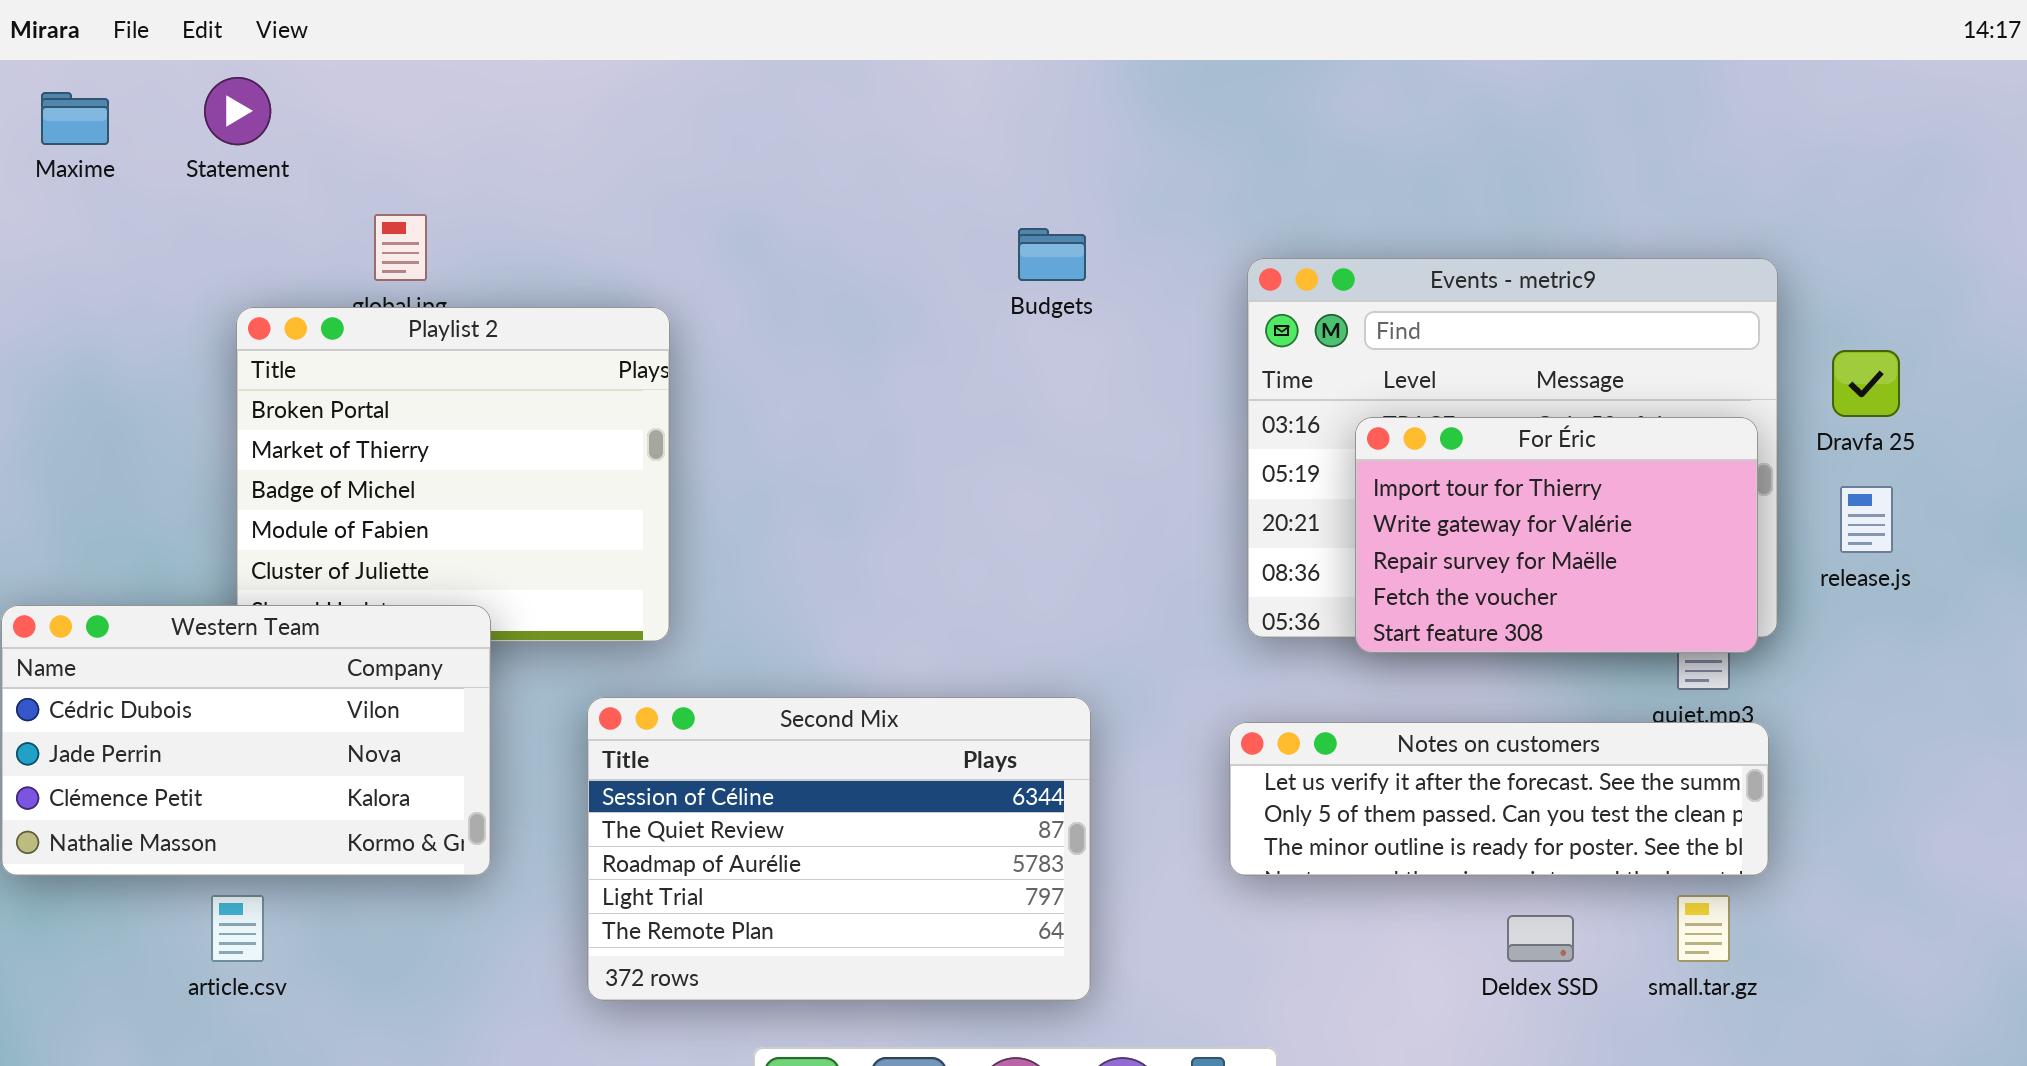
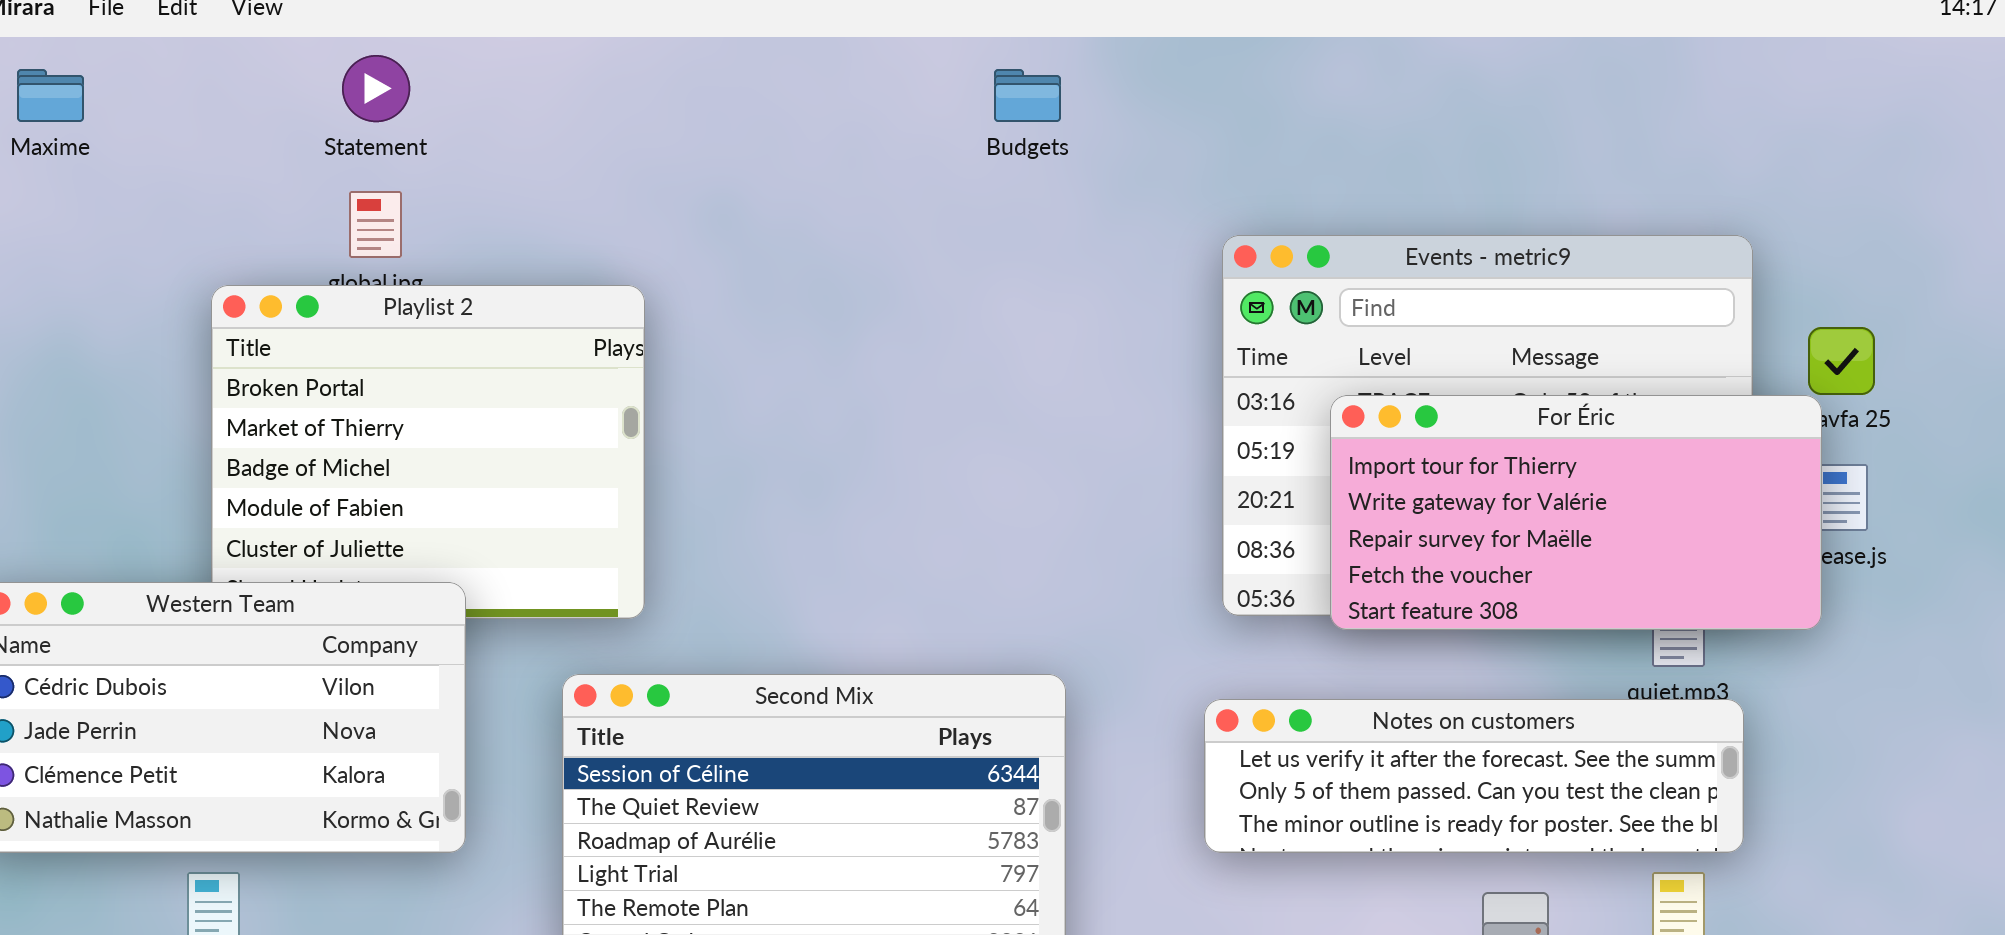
Statement: [204,77,271,145] -> [342,55,410,122], moved
Budgets: [1018,228,1086,281] -> [994,69,1061,122], moved
For Éric: [1355,417,1758,653] -> [1330,395,1822,630], resized

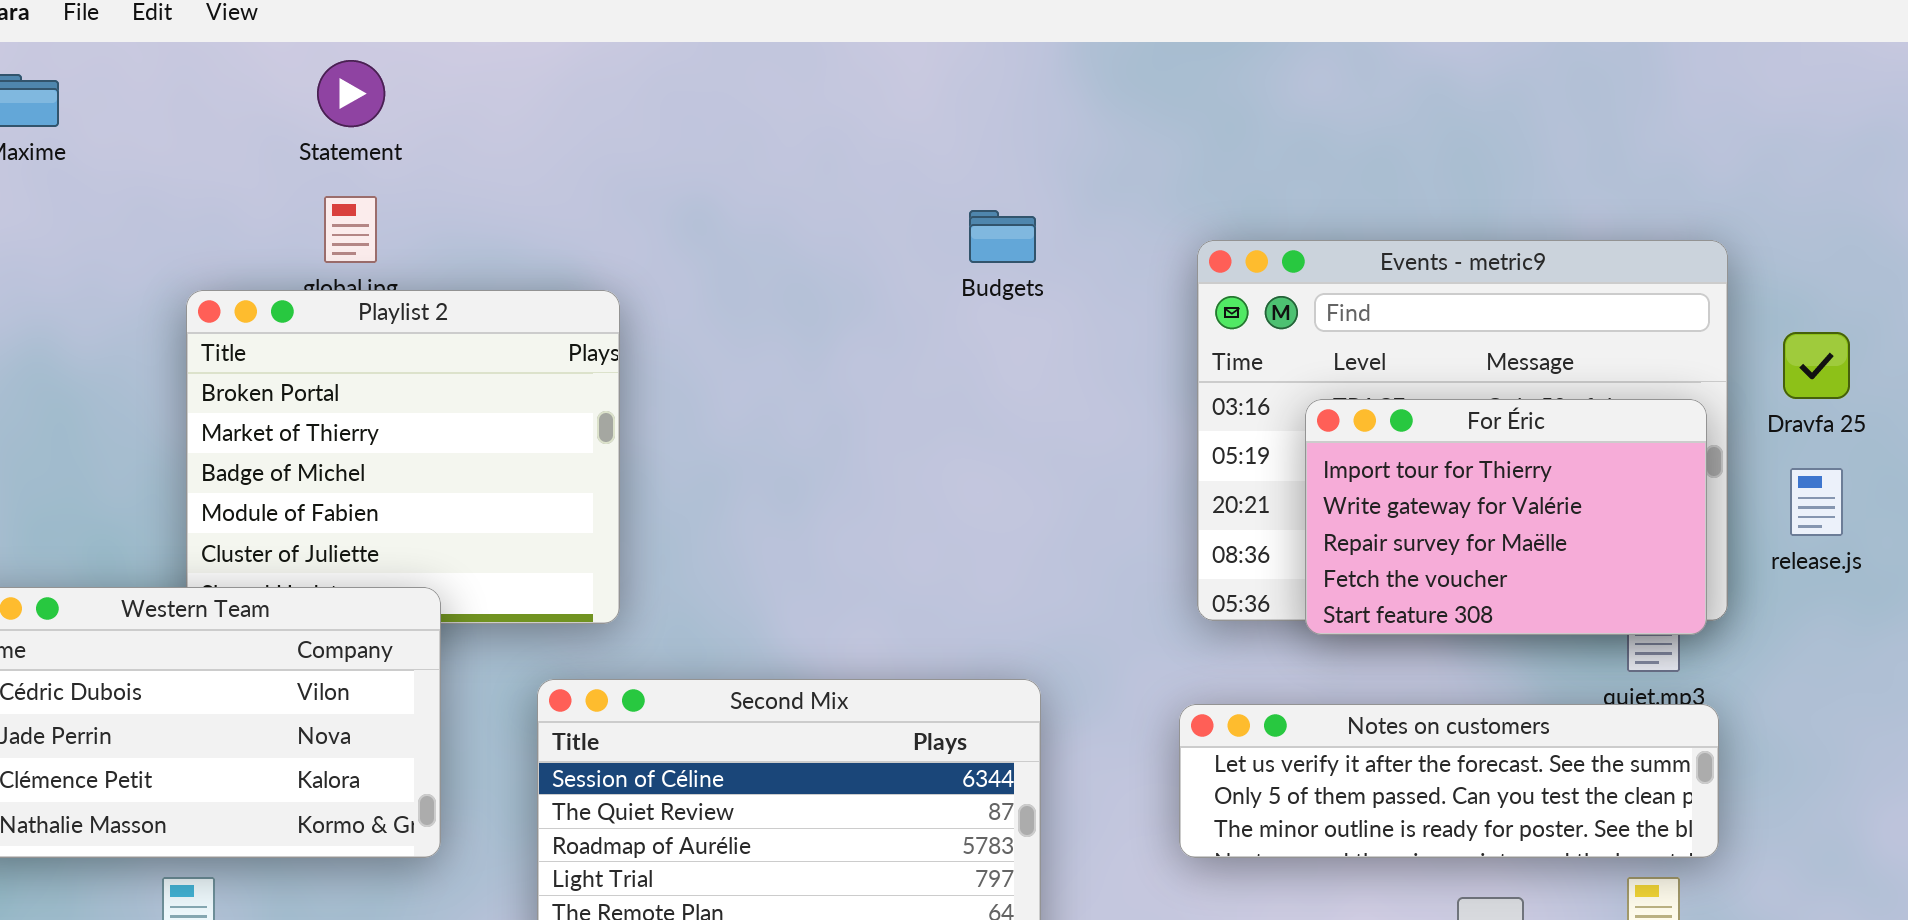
Budgets: [994,69,1061,122] -> [969,210,1036,263], moved
For Éric: [1330,395,1822,630] -> [1305,399,1707,635], resized

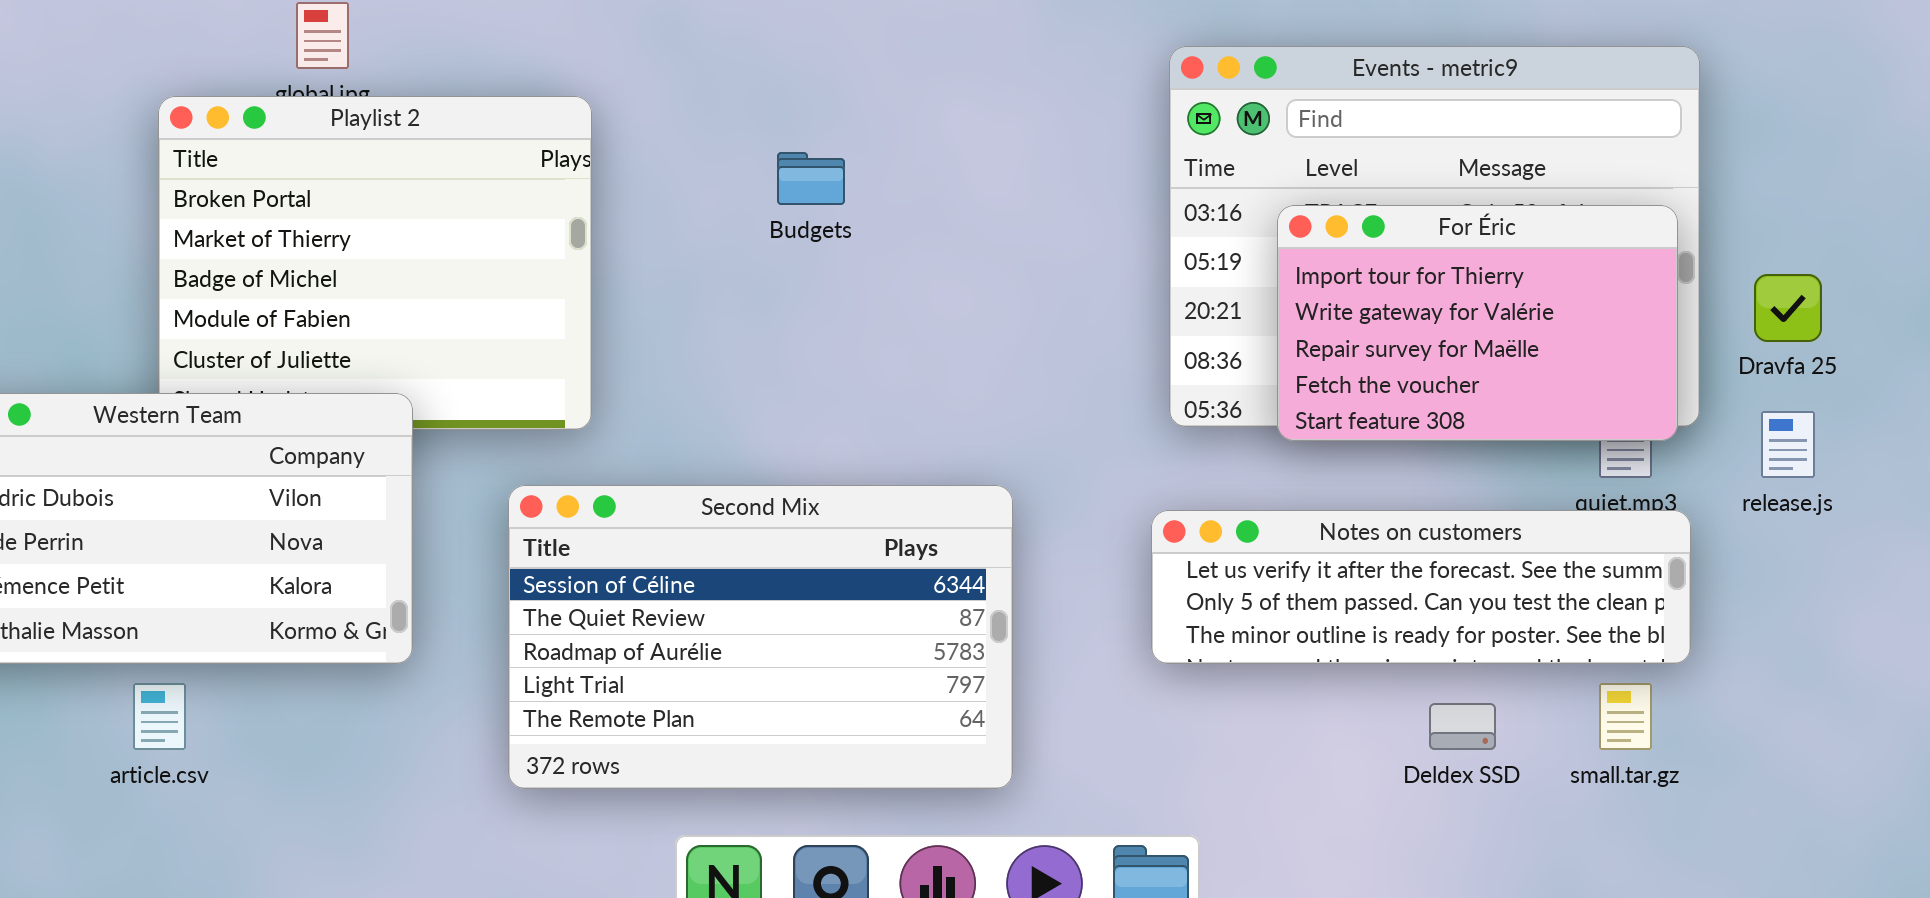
Budgets: [969,210,1036,263] -> [777,152,845,205], moved
Dravfa 25: [1783,332,1850,399] -> [1754,274,1822,342], moved
release.js: [1790,468,1843,536] -> [1761,411,1815,478], moved

